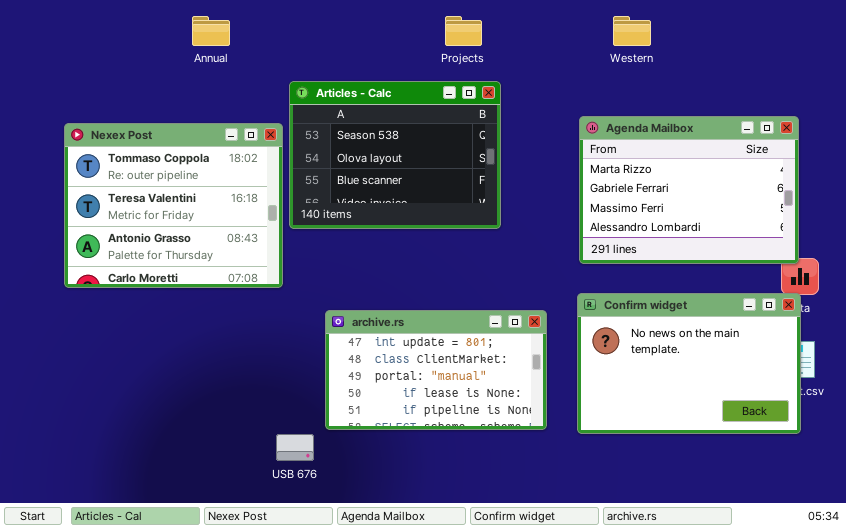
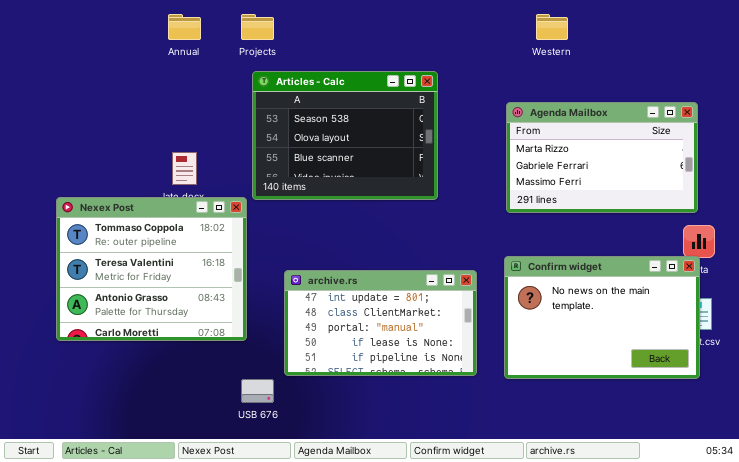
Projects: [445,16,482,46] -> [241,14,274,40], moved
Agenda Mailbox: [579,116,799,264] -> [506,102,698,213], resized
Nexex Post: [64,123,283,288] -> [56,197,247,341], moved

